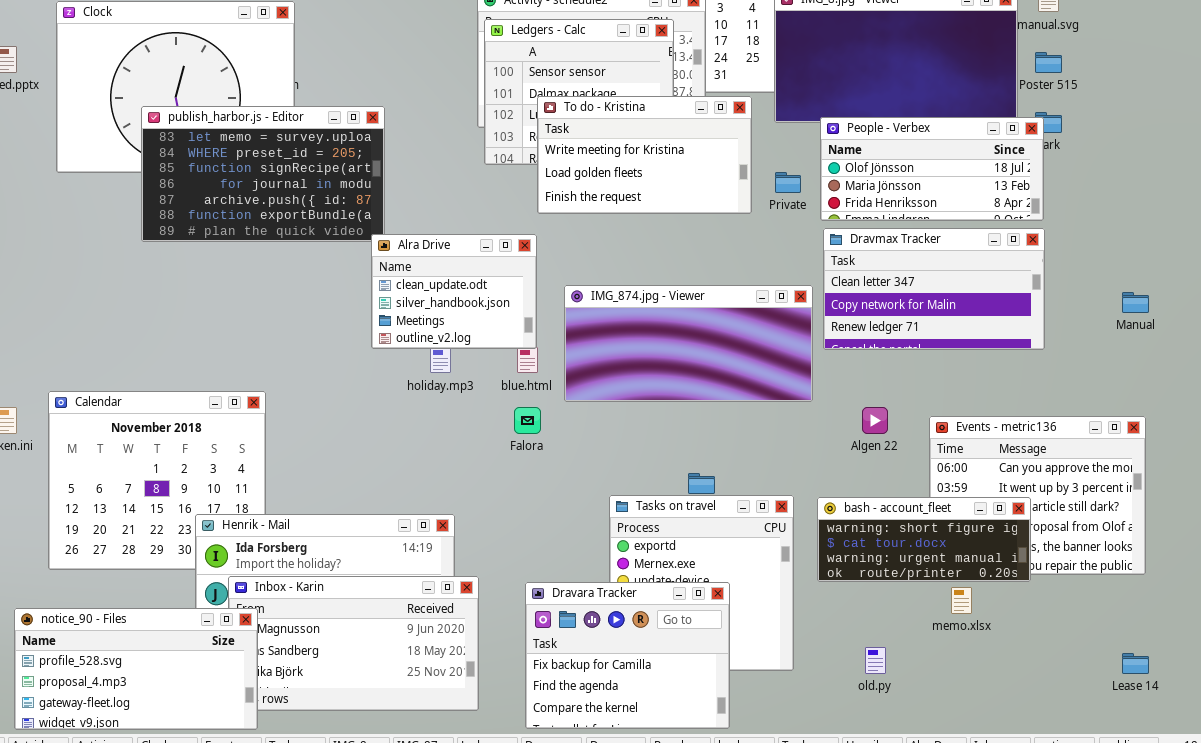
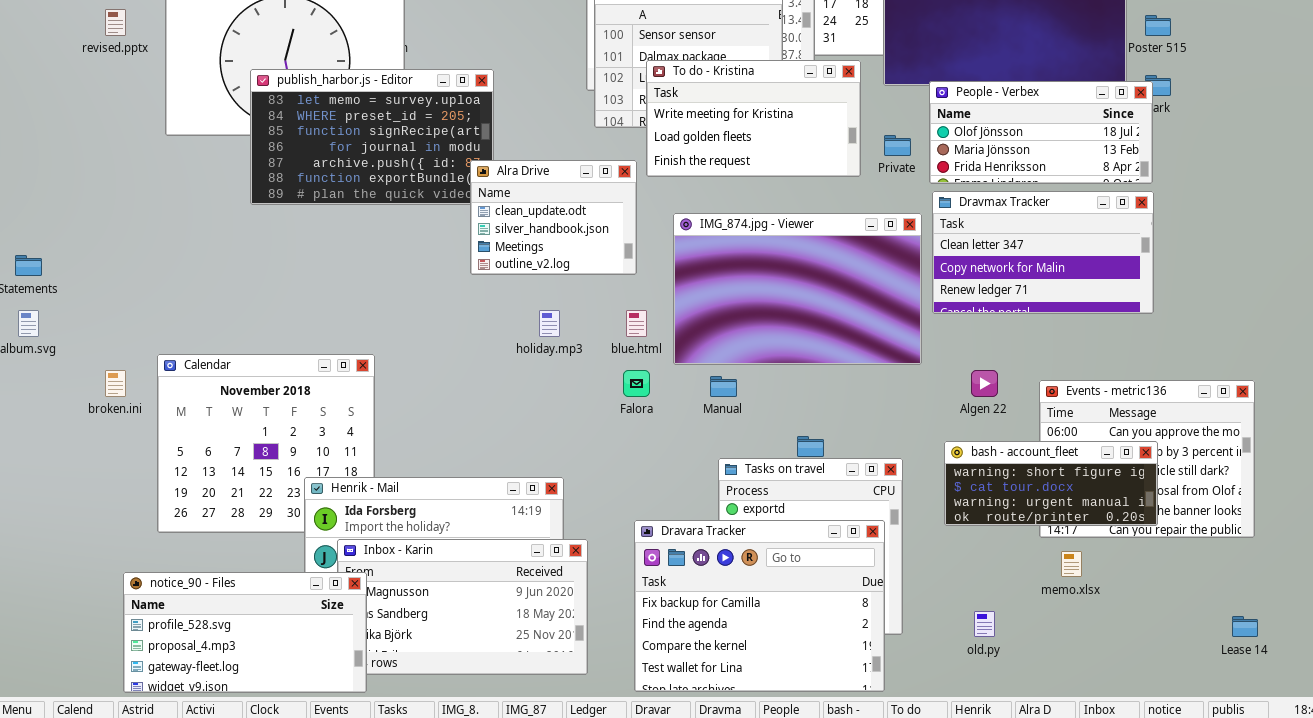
Alra Drive: [371,234,537,349] -> [470,160,637,275], moved
IMG_874.jpg - Viewer: [564,285,813,402] -> [673,213,922,365], resized
Manual: [1122,292,1149,313] -> [710,376,737,397], moved
bash - account_fleet: [817,497,1031,582] -> [944,441,1158,526], moved
Dravara Tracker: [525,582,730,729] -> [634,520,885,692], resized

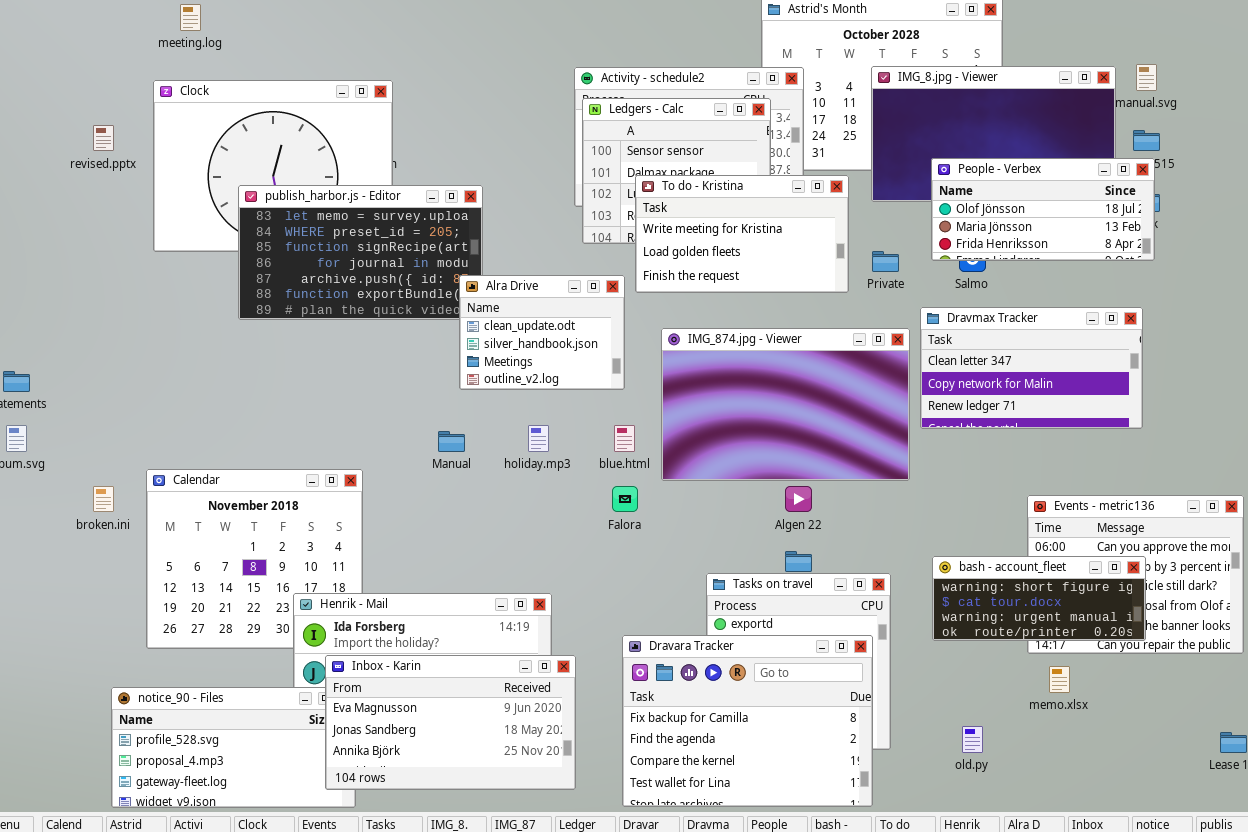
People - Verbex: [929,81,1153,184] -> [931,158,1155,261], moved
Algen 22: [971,370,998,397] -> [785,486,812,512], moved
Manual: [710,376,737,397] -> [438,431,465,452], moved
Inbox - Karin: [337,539,588,675] -> [325,655,576,790], raised

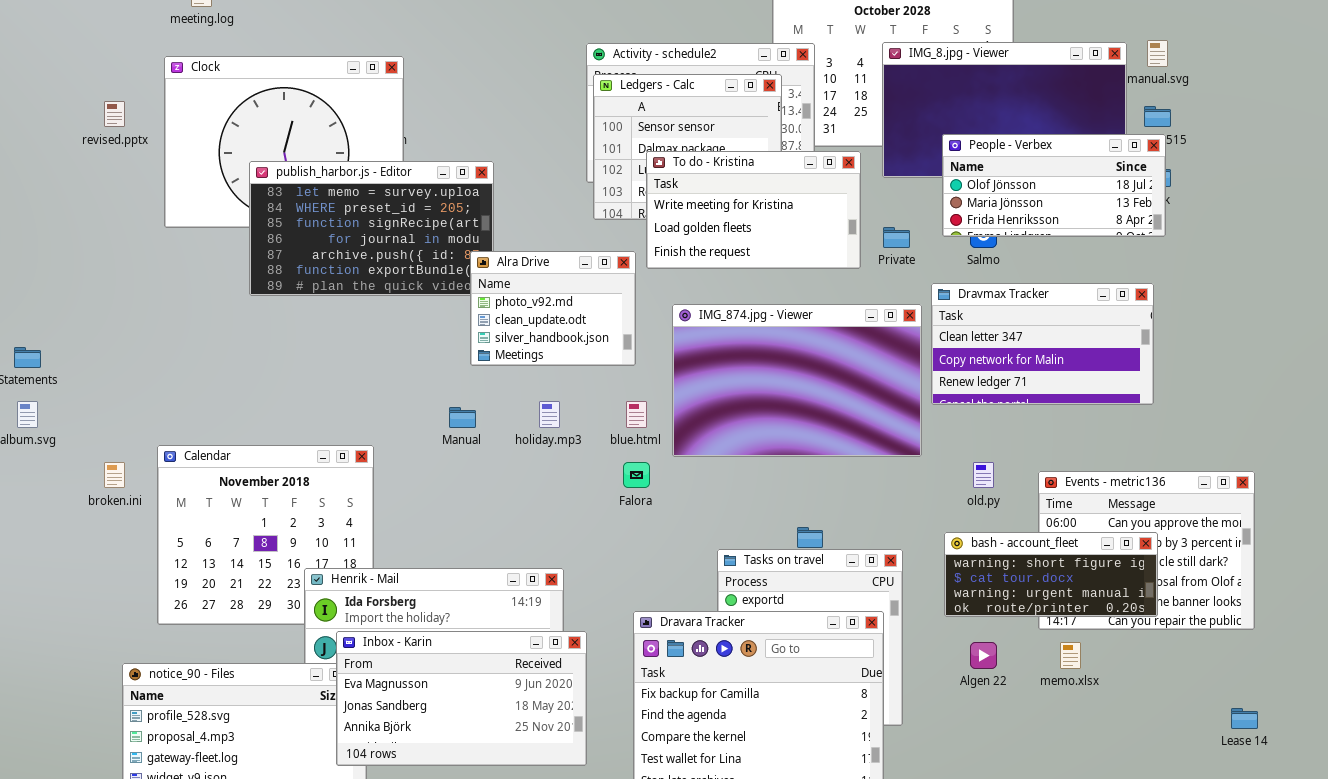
Alra Drive: [459,275,625,390] -> [470,251,636,366], scrolled up 1 row
Algen 22: [785,486,812,512] -> [970,642,997,669], moved
old.py: [962,726,983,753] -> [973,462,994,488], moved

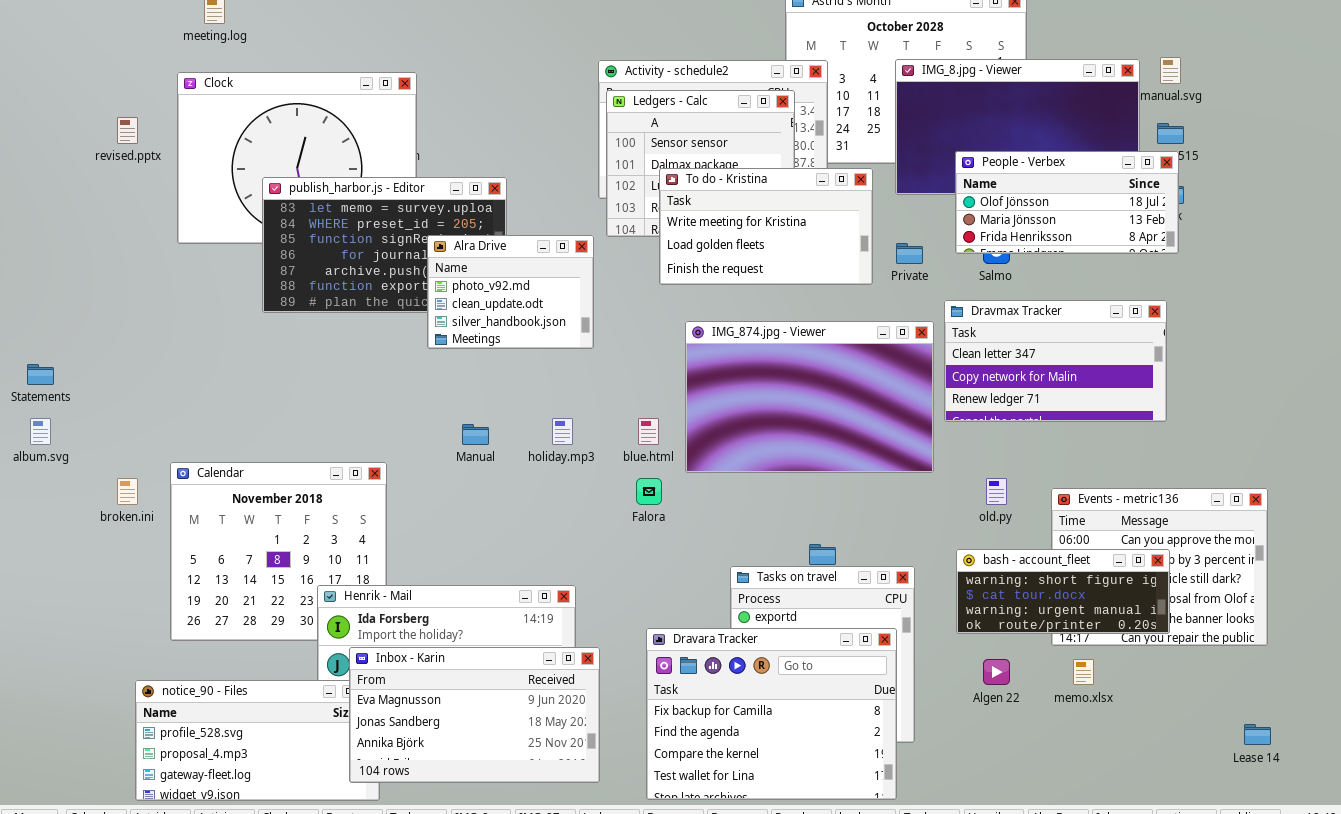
Alra Drive: [470,251,636,366] -> [427,235,594,349], moved

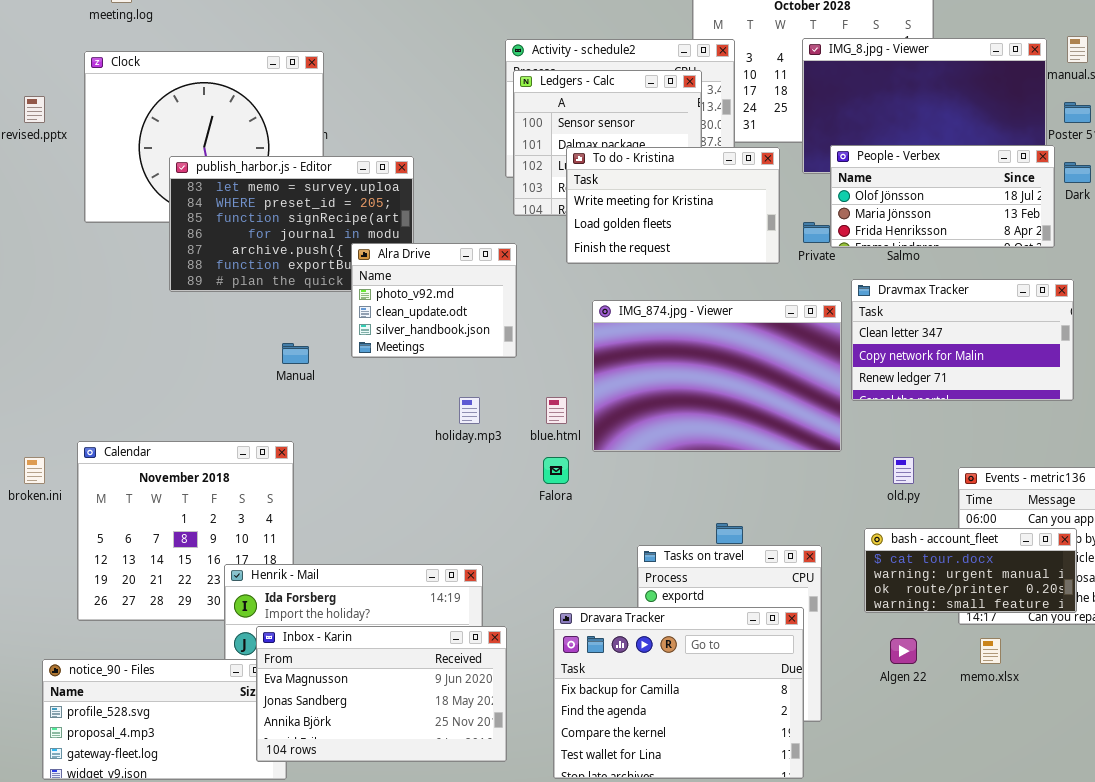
People - Verbex: [955,151,1179,254] -> [830,145,1055,248], moved
Alra Drive: [427,235,594,349] -> [351,243,517,358], moved
Manual: [462,424,489,445] -> [282,343,309,364], moved
bash - account_fleet: [956,549,1170,634] -> [864,528,1077,613], scrolled down 1 row

